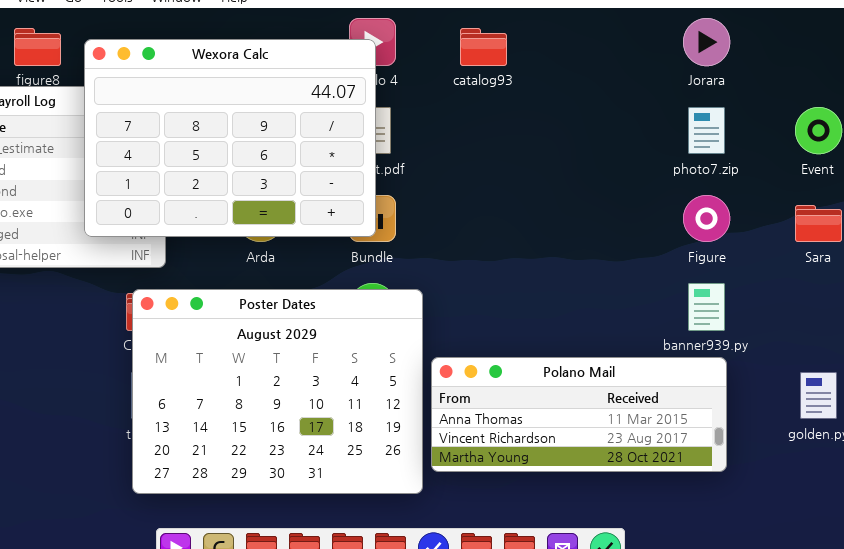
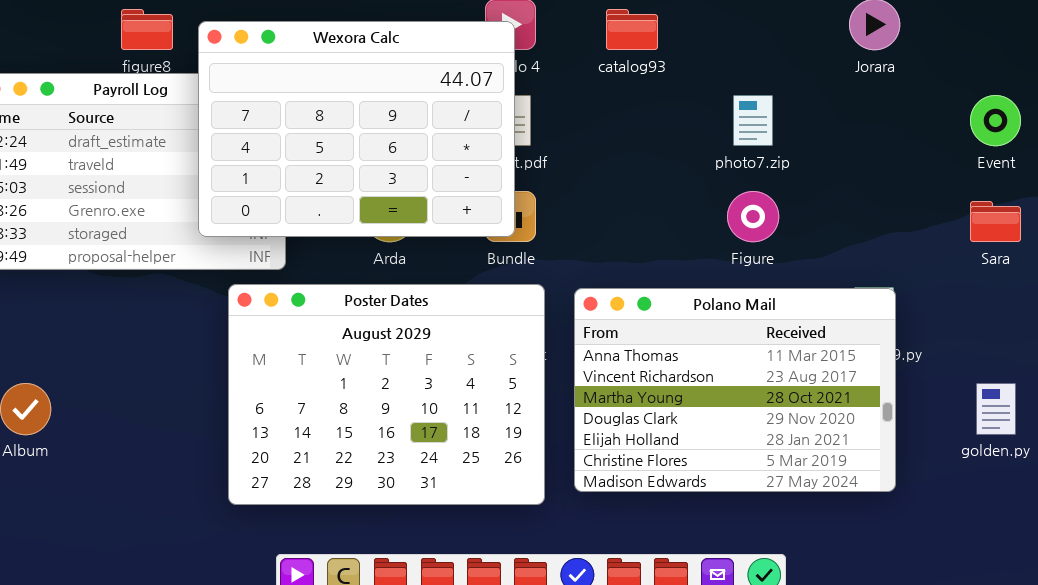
photo7.zip: [688,107,725,154] -> [733,95,773,146], moved
Figure: [683,195,730,242] -> [727,191,779,242], moved
Poster Dates: [132,289,423,494] -> [228,284,545,505], moved
Polano Mail: [431,357,727,472] -> [574,288,896,492], resized

